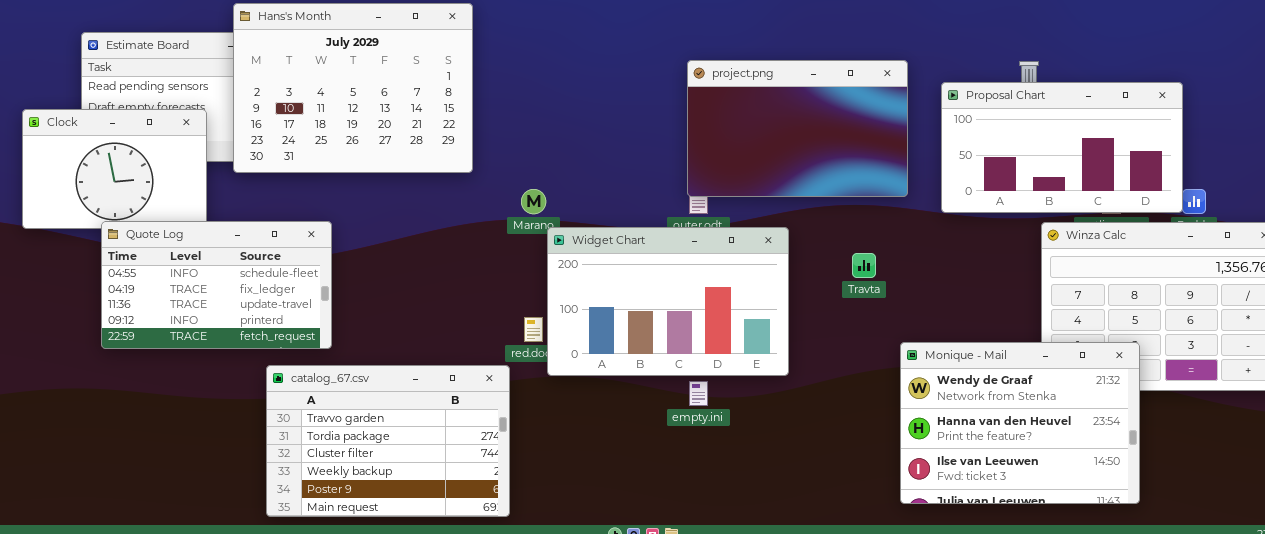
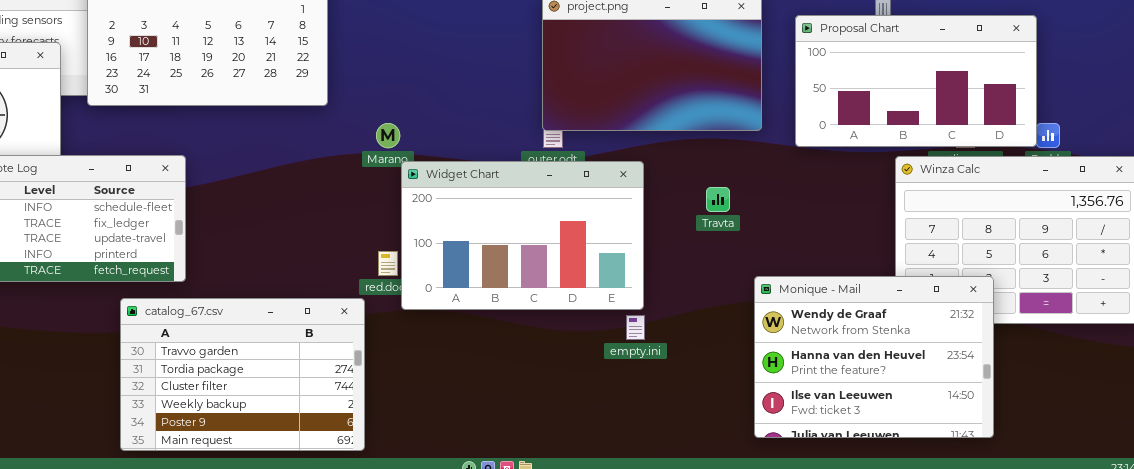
empty.ini: [689,381,708,406] -> [626,315,645,340], moved

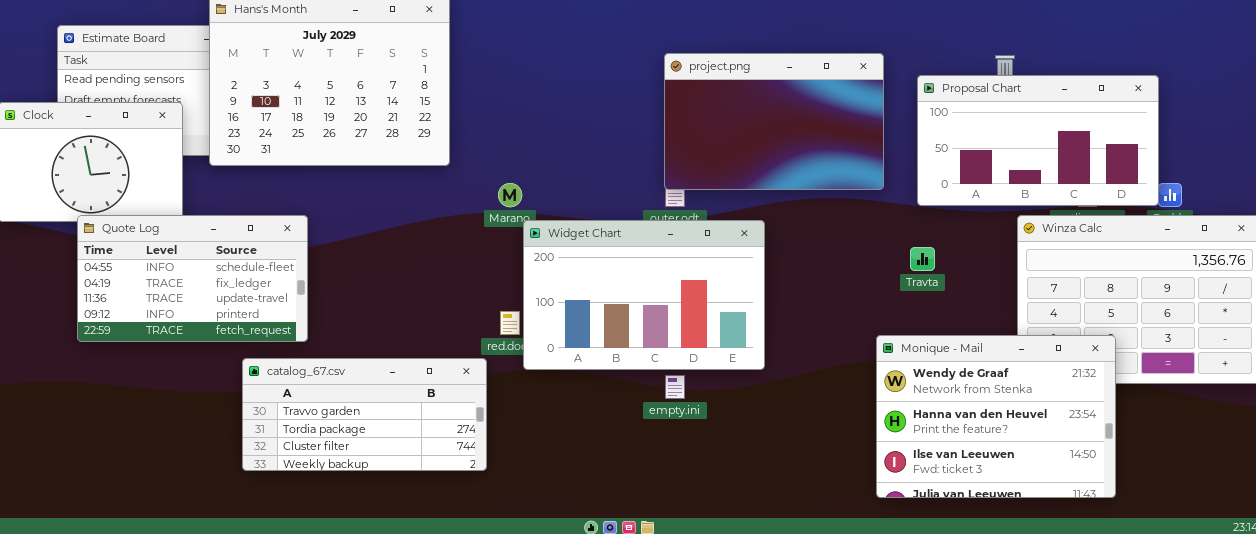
Travta: [706,187,730,212] -> [910,247,935,271], moved
catalog_67.csv: [120,298,365,451] -> [242,358,487,471], resized
empty.ini: [626,315,645,340] -> [665,375,685,399], moved

